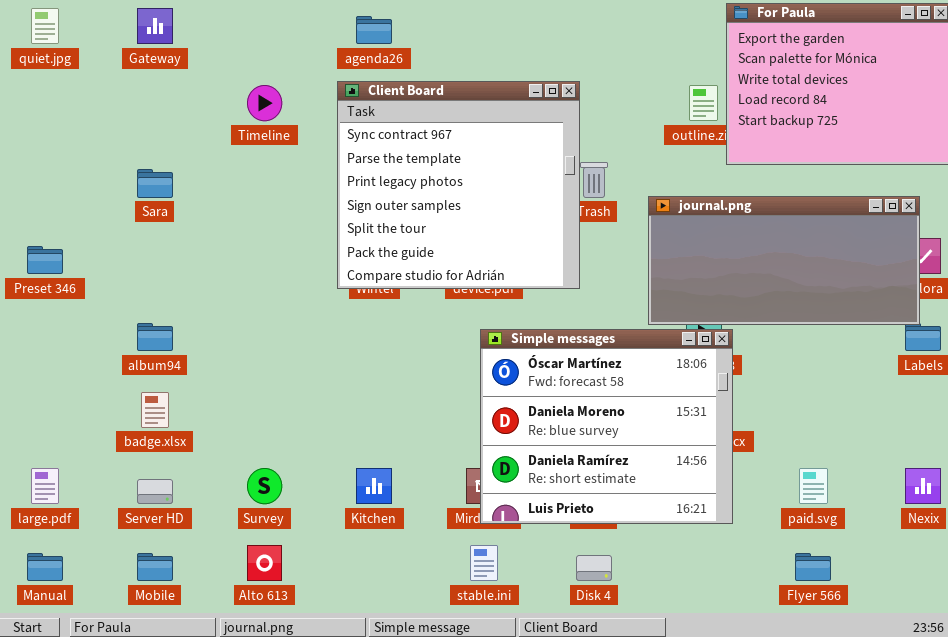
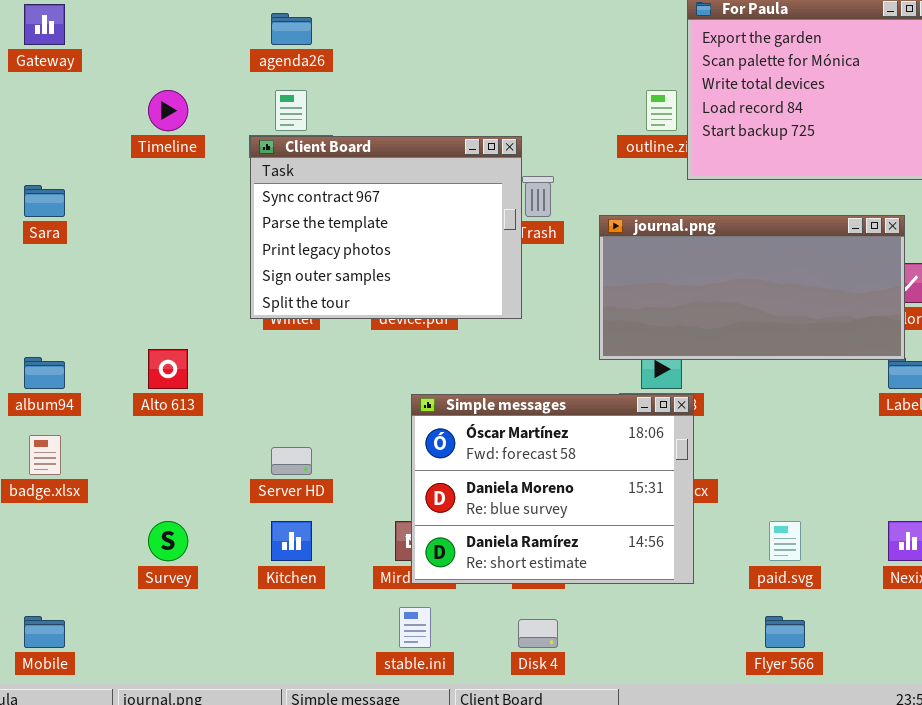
Client Board: [337,81,580,289] -> [250,136,522,319], resized
Simple messages: [480,329,733,524] -> [411,394,694,584], resized
Server HD: [137,479,173,504] -> [271,447,312,475], moved
Alto 613: [247,545,282,581] -> [148,349,188,389], moved

